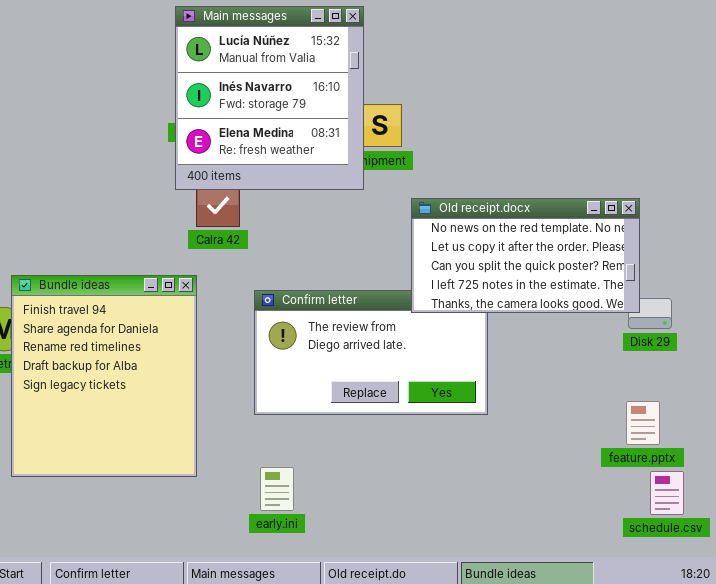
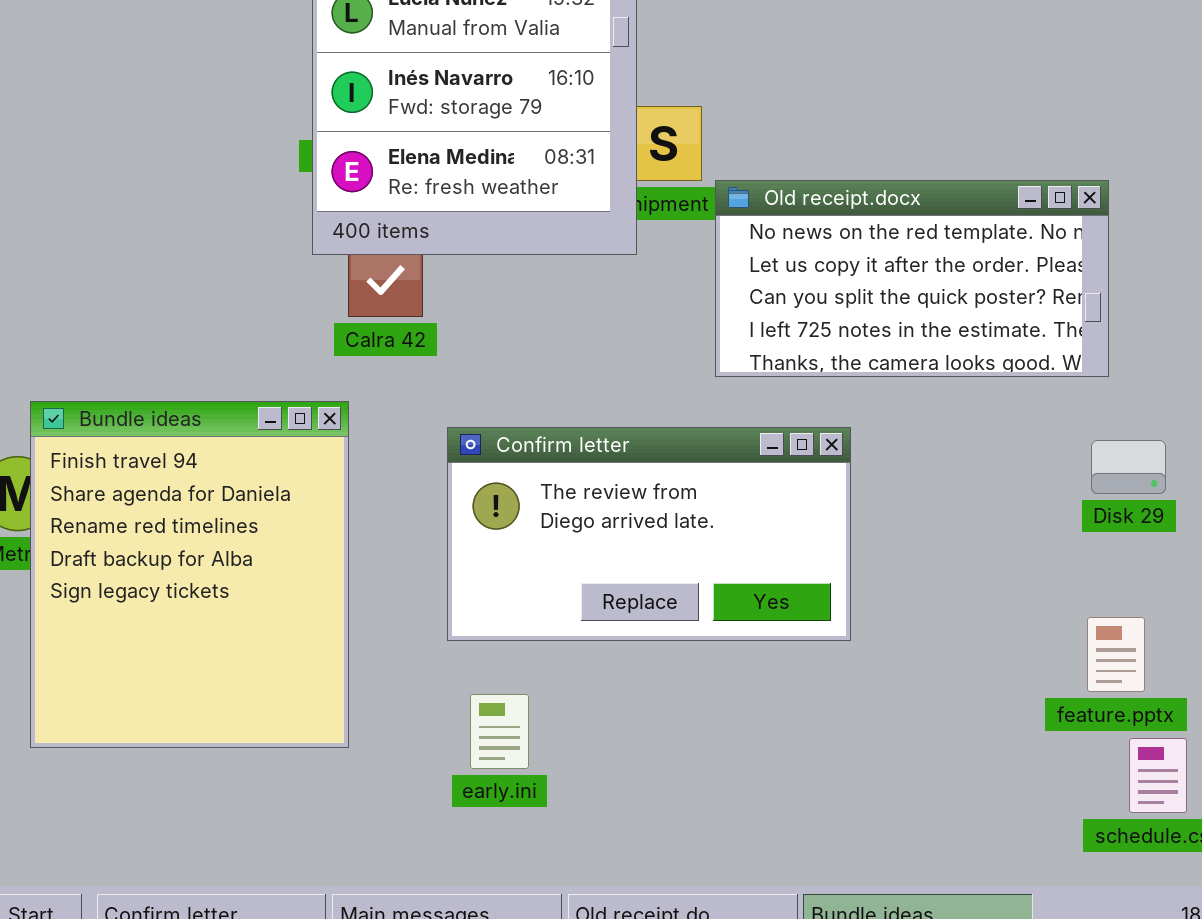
Old receipt.docx: [411,198,640,313] -> [715,180,1109,377], moved
early.ini: [260,467,294,511] -> [470,694,529,769], moved

